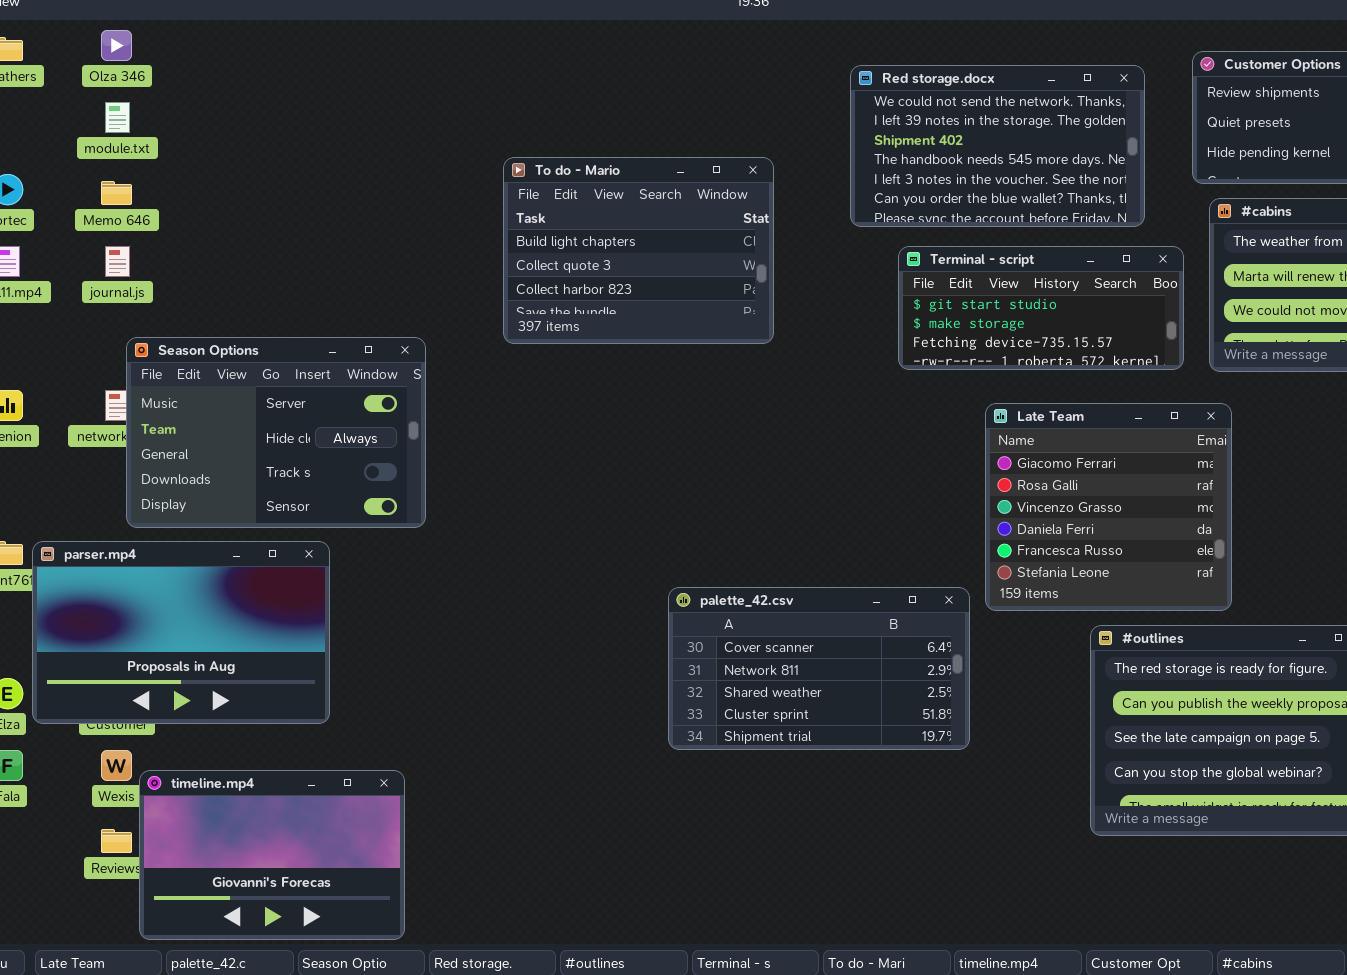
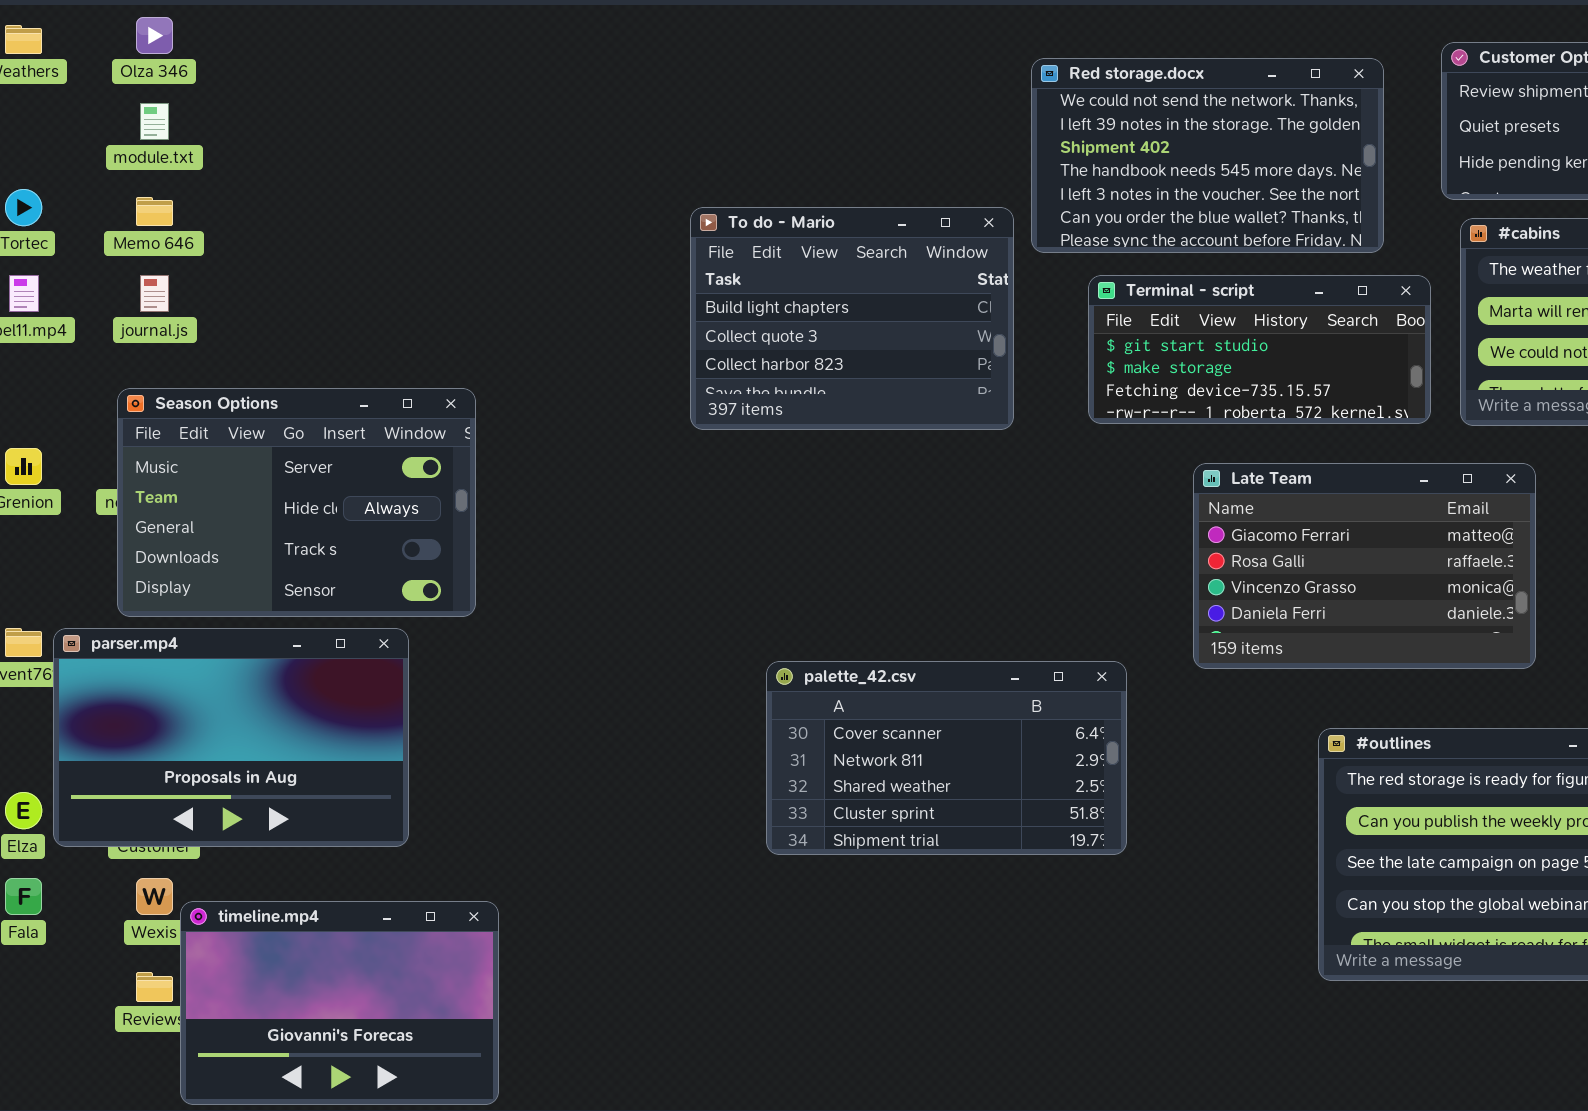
To do - Mario: [503,157,774,344] -> [690,207,1014,430], moved
Season Options: [126,337,426,528] -> [117,388,476,617], moved
Late Team: [985,403,1232,611] -> [1193,463,1536,669], resized
palette_42.csv: [668,587,970,750] -> [766,661,1127,855], moved

